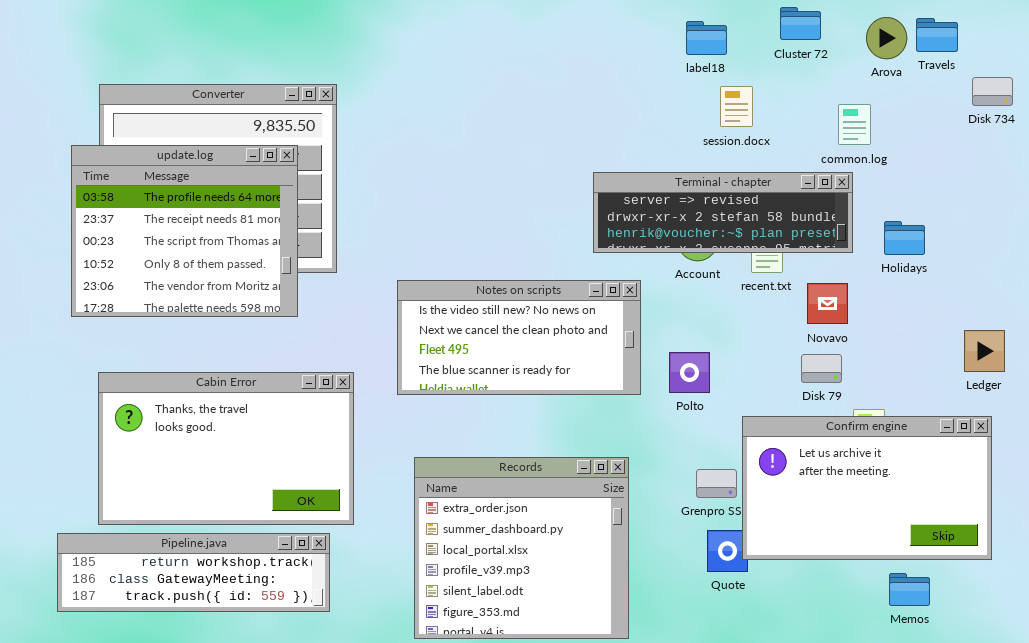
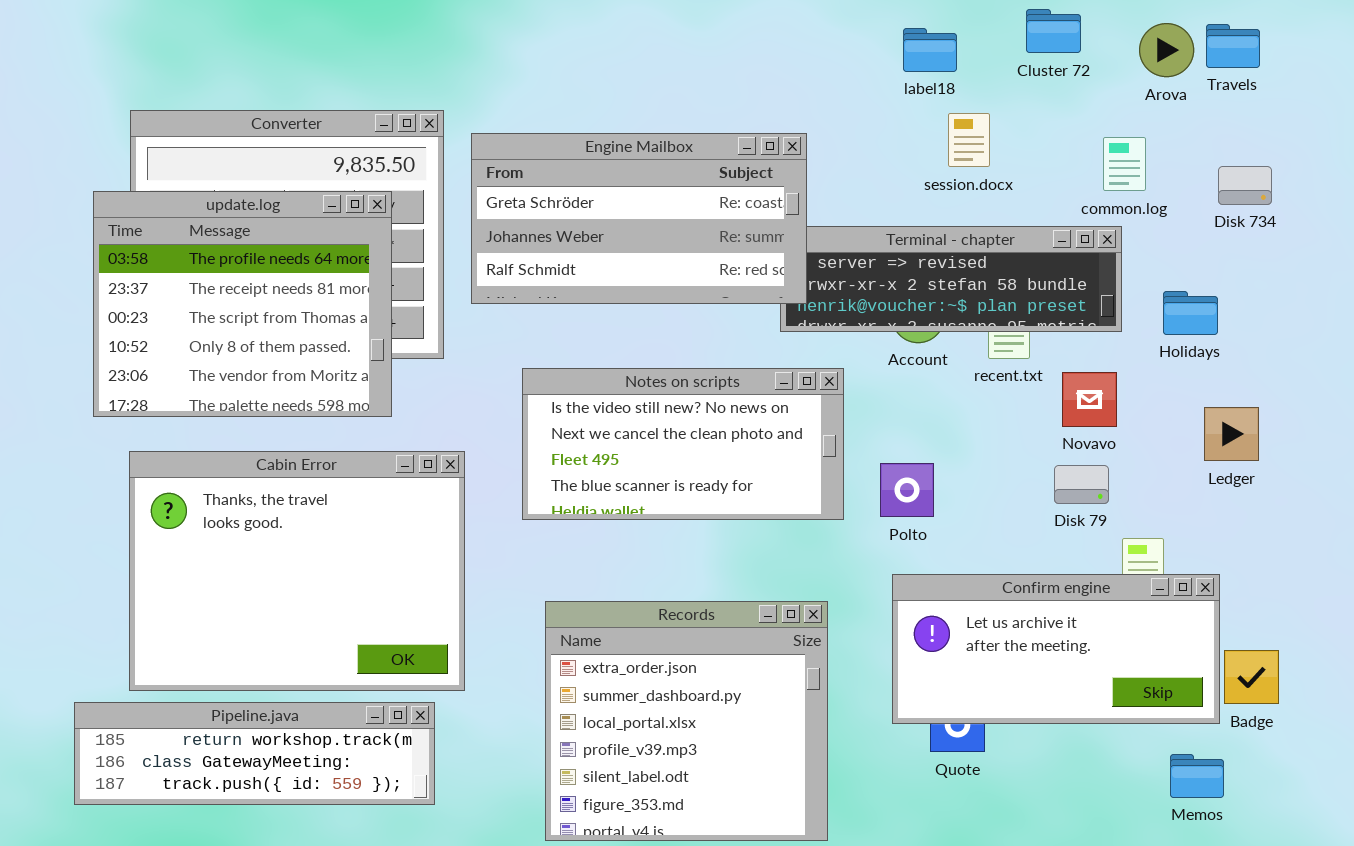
Disk 734: [972,77,1013,106] -> [1218,166,1272,205], moved
Engine Mailbox: none -> [471,133,807,304], opened
Ledger: [964,330,1005,372] -> [1204,407,1259,461], moved
Cabin Error: [98,372,354,525] -> [129,451,465,691], resized
Confirm engine: [742,416,992,560] -> [892,574,1220,724], moved, resized

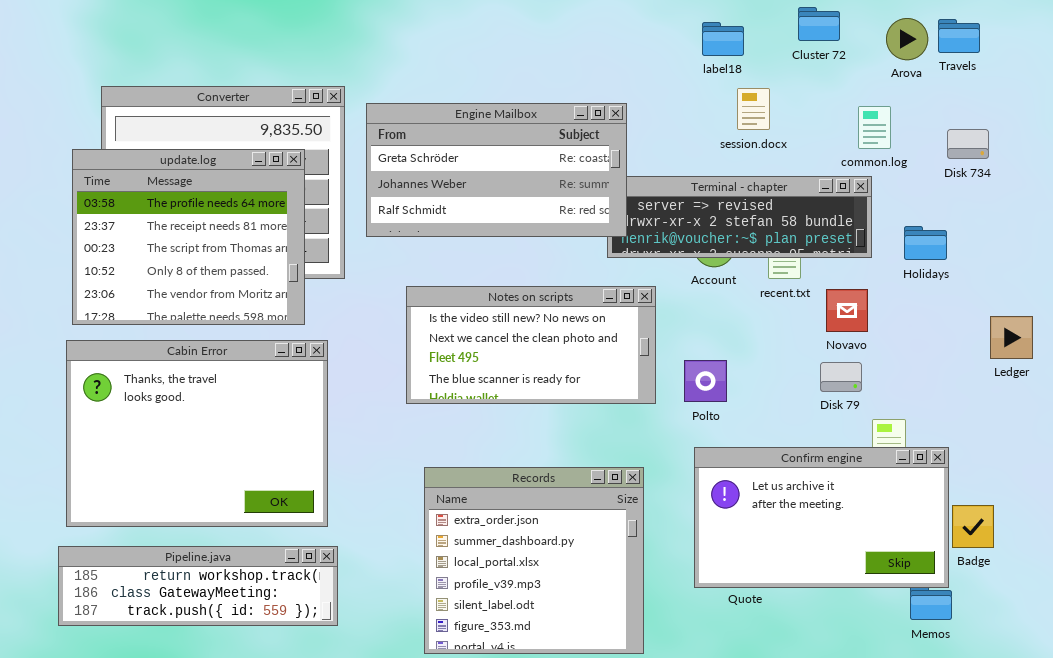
Ledger: [1204,407,1259,461] -> [990,316,1033,359], moved
Cabin Error: [129,451,465,691] -> [66,340,328,527], moved
Confirm engine: [892,574,1220,724] -> [694,447,949,588], resized

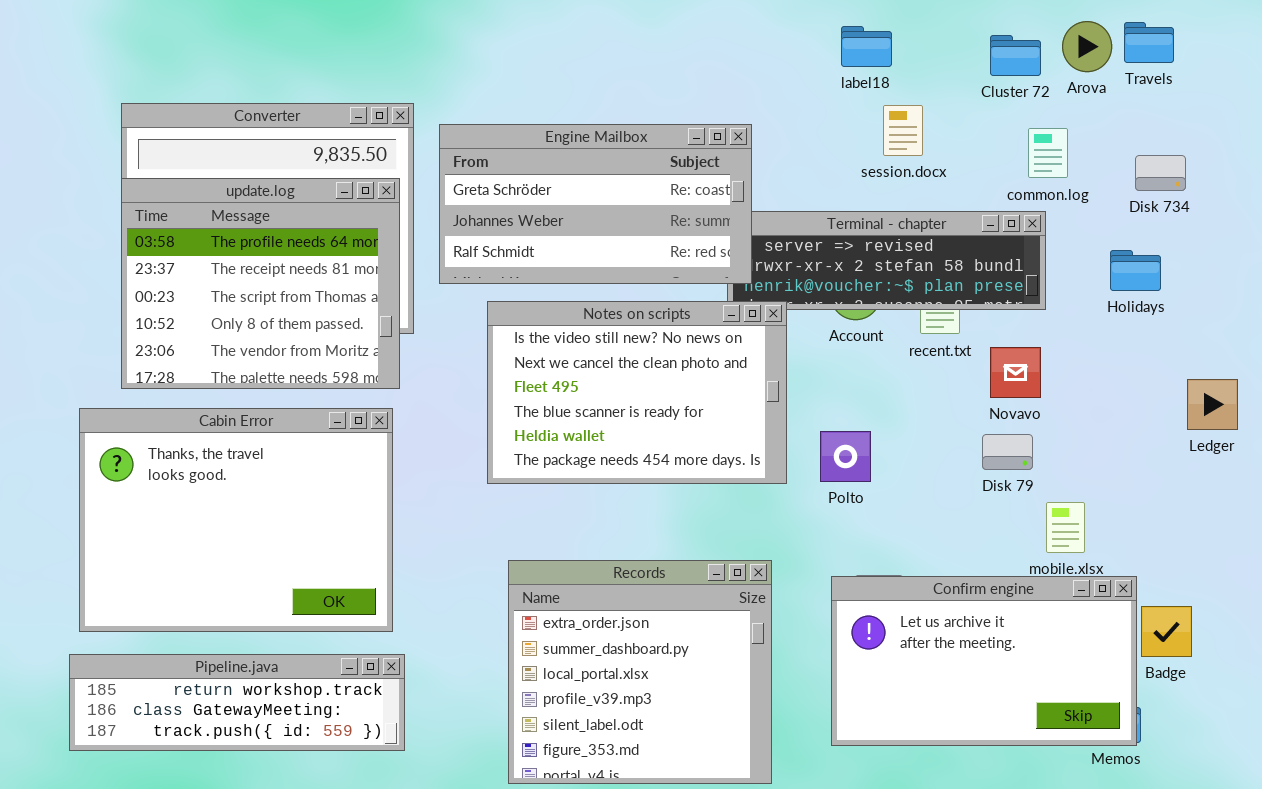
Cluster 72: [798,7,840,41] -> [990,35,1041,76], moved
update.log: [72,149,305,325] -> [121,178,400,389], moved
Holidays: [904,226,947,260] -> [1110,250,1161,291], moved
Notes on scripts: [406,286,656,404] -> [487,301,787,484], resized
Confirm engine: [694,447,949,588] -> [831,576,1137,746], moved

